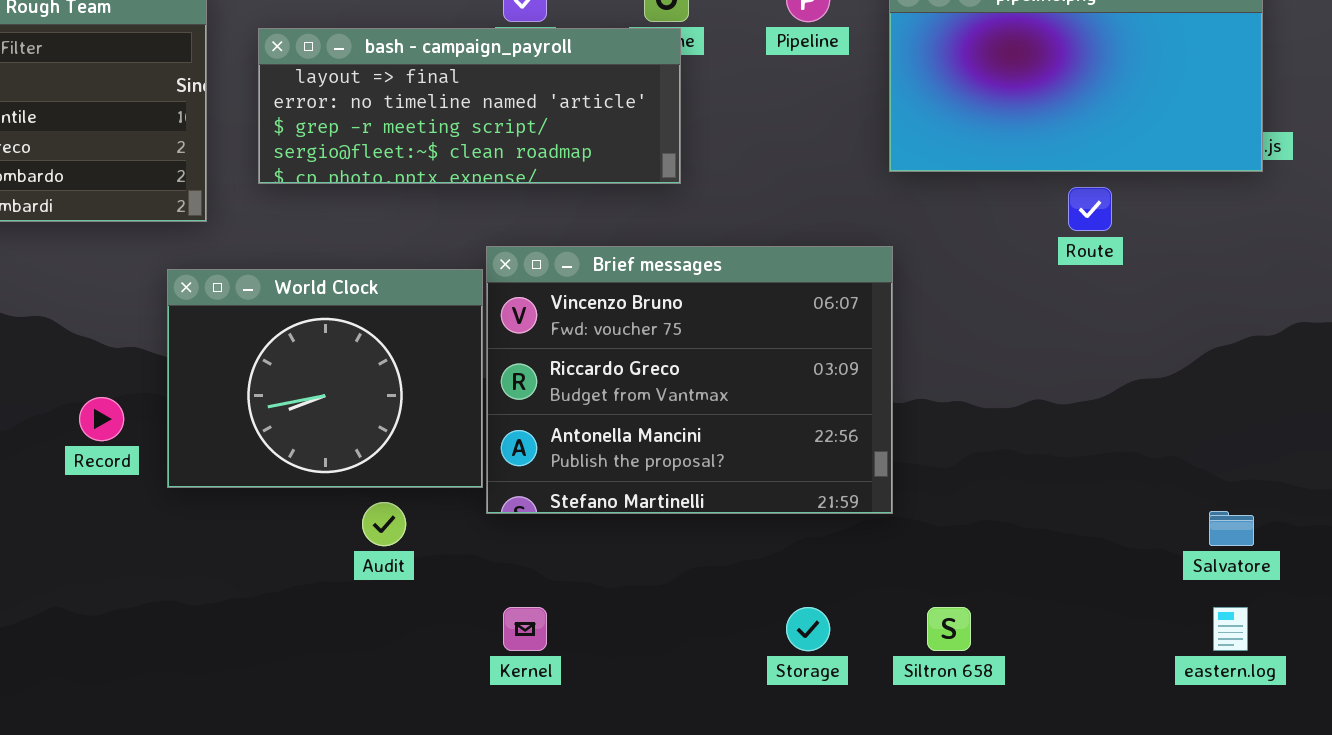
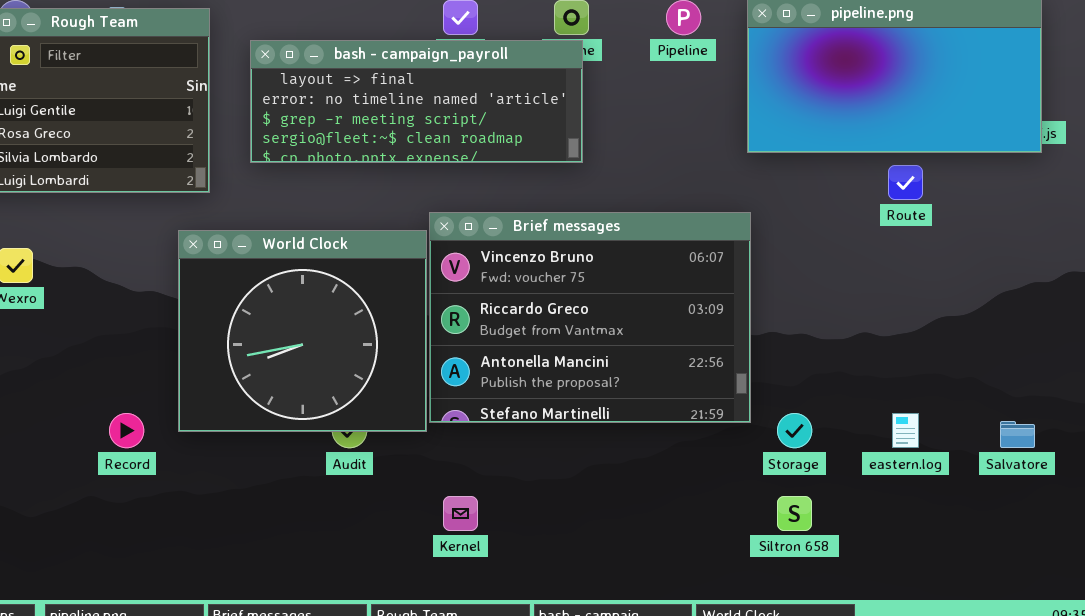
World Clock: [167,269,483,488] -> [178,230,427,432], resized
Record: [79,397,124,441] -> [109,413,144,448], moved
Storage: [786,607,830,651] -> [777,413,812,448], moved
eastern.log: [1213,607,1248,651] -> [892,413,919,448], moved

